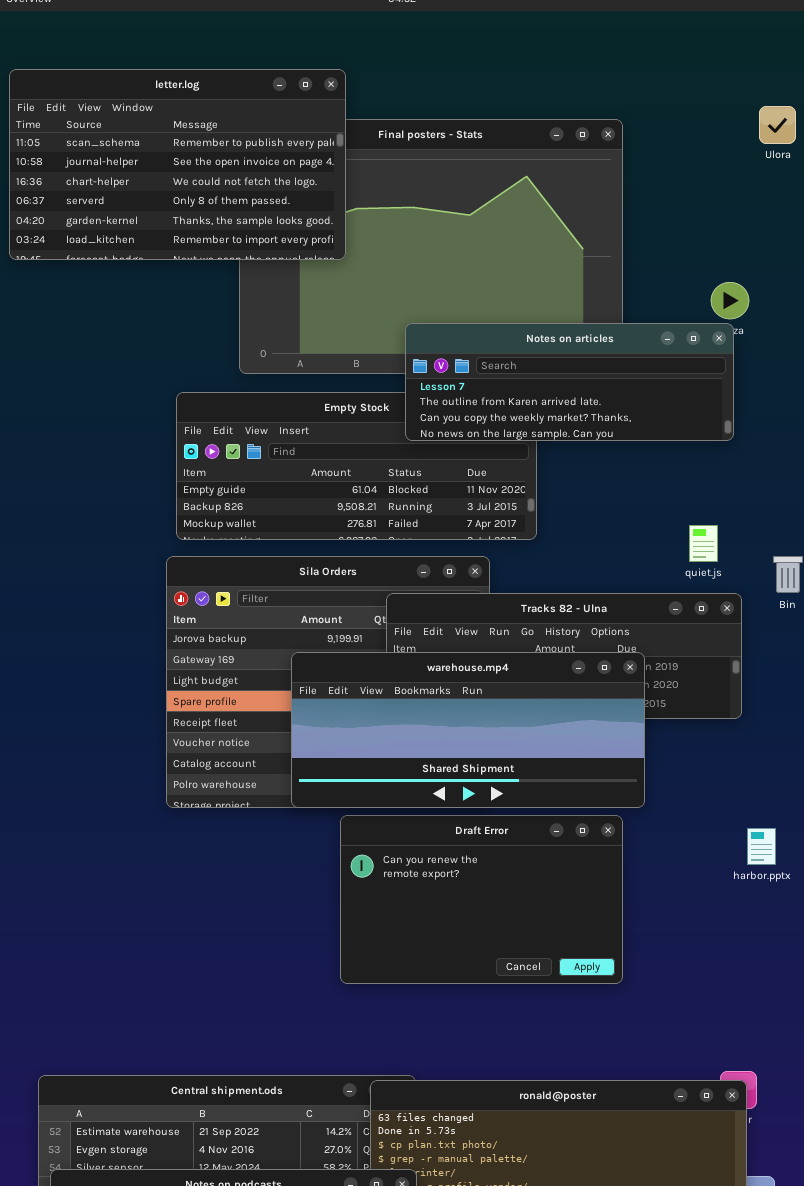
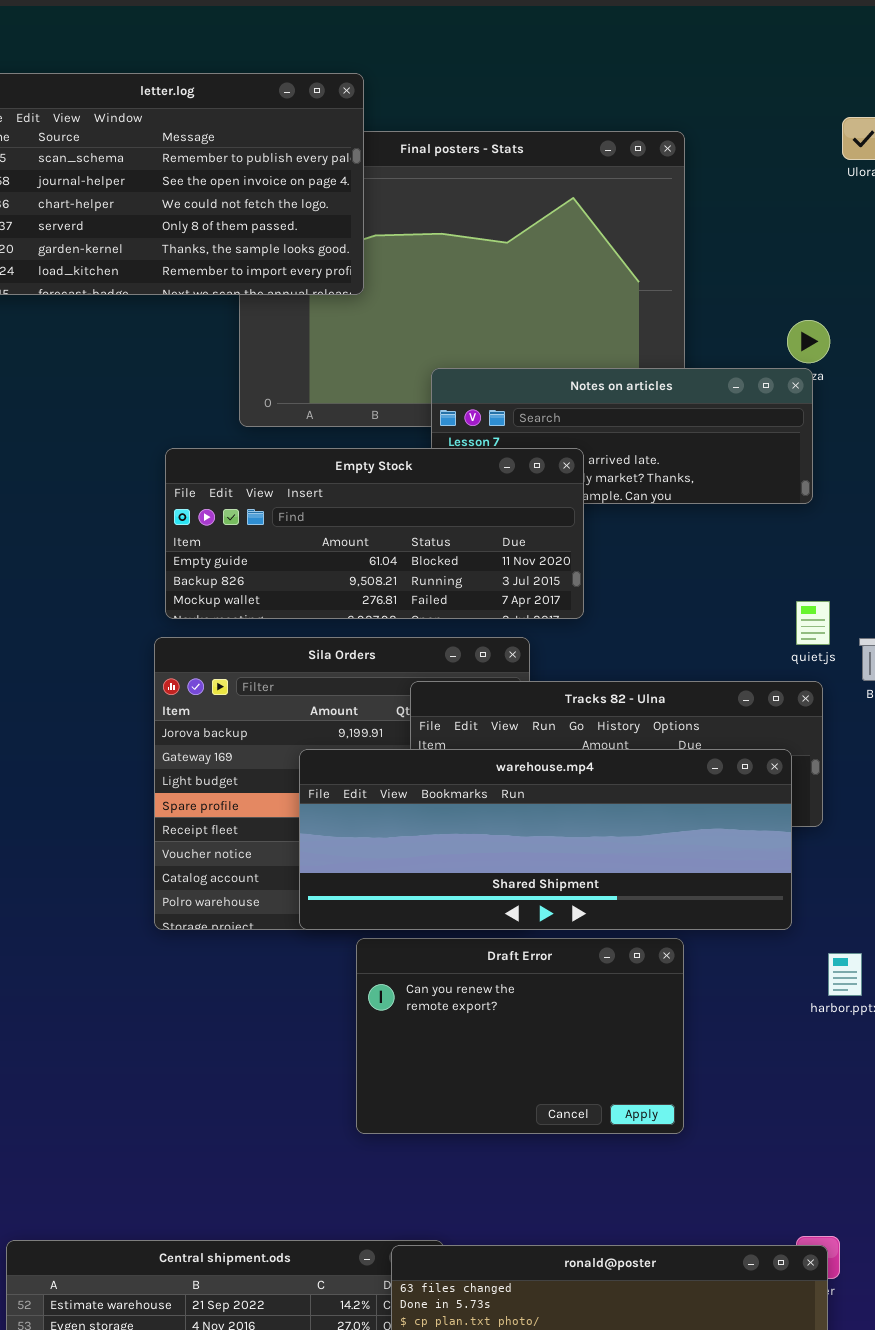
Empty Stock: [176,392,537,540] -> [165,448,584,619], raised
quiet.js: [689,525,718,562] -> [796,601,830,645], moved
warehouse.mp4: [291,652,645,808] -> [299,749,792,930], resized

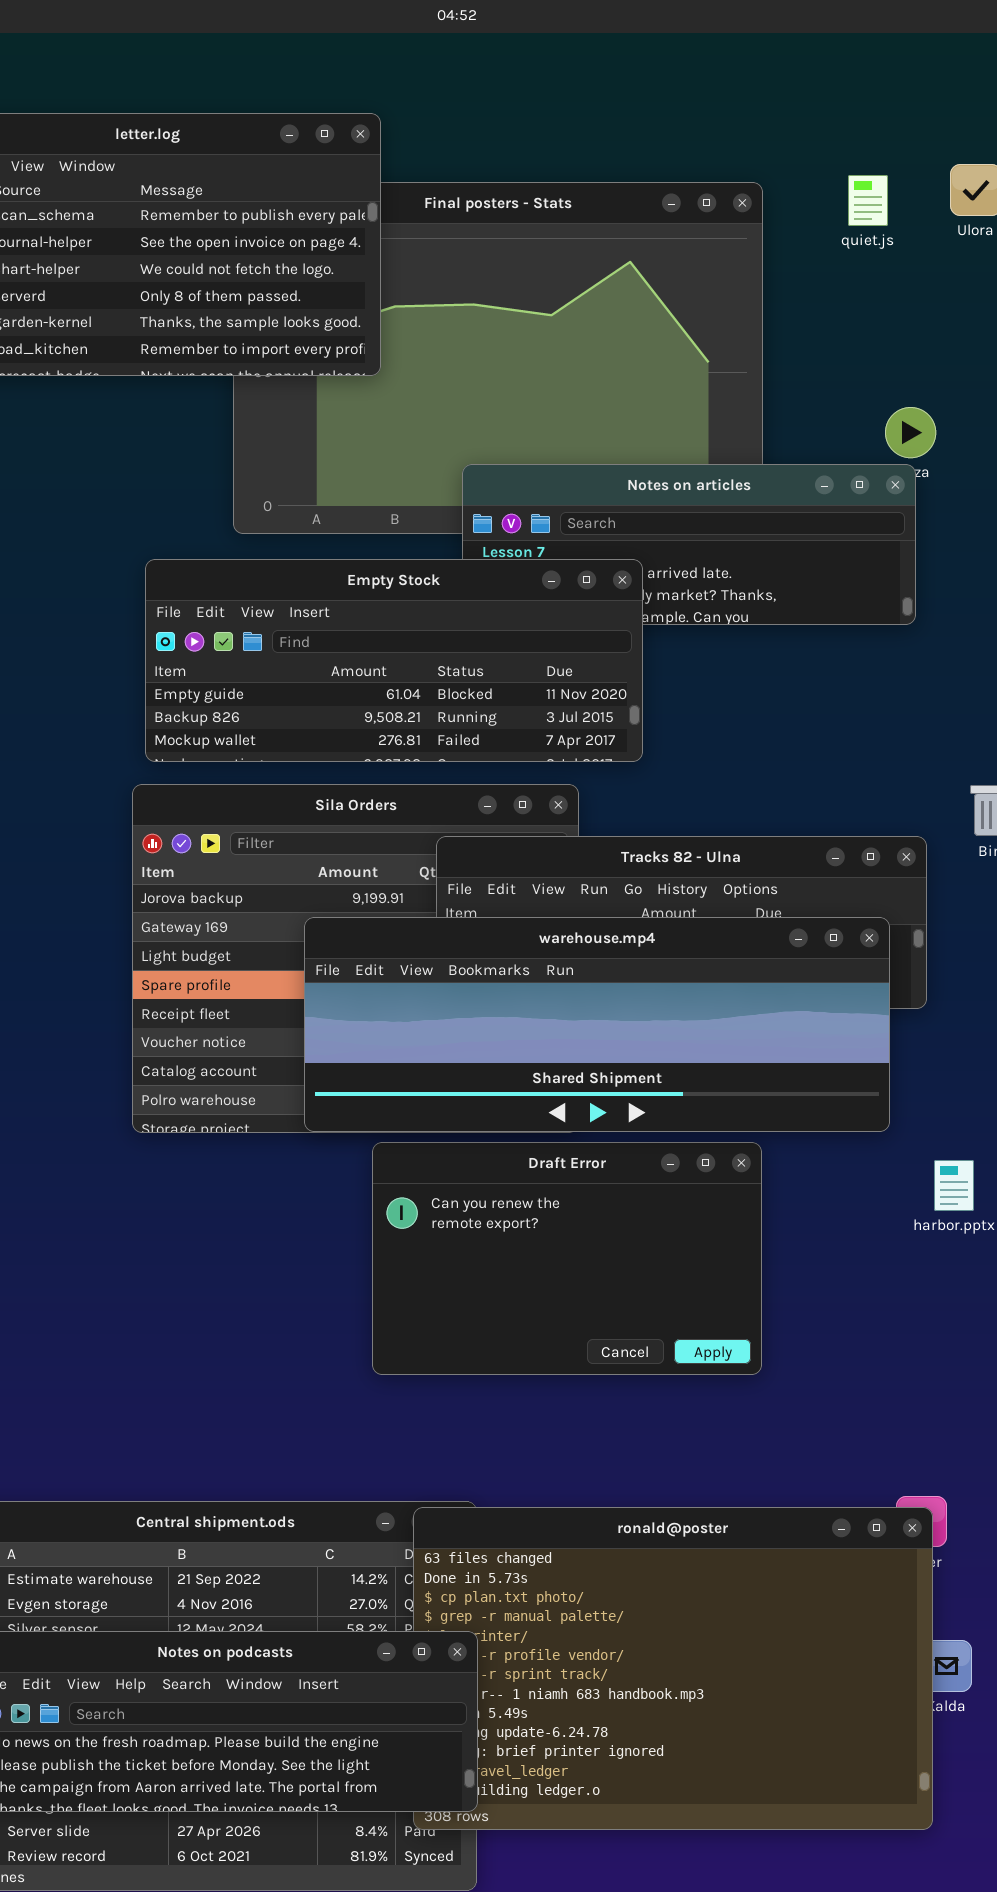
quiet.js: [796,601,830,645] -> [848,175,888,226], moved

